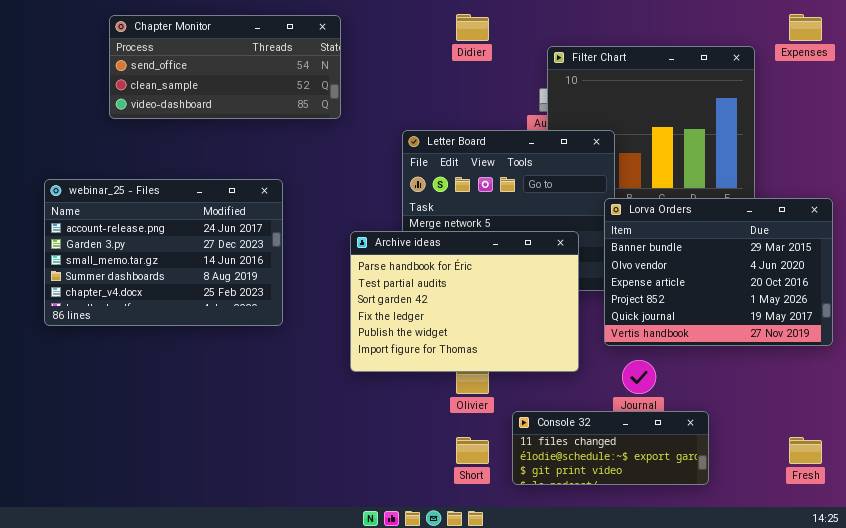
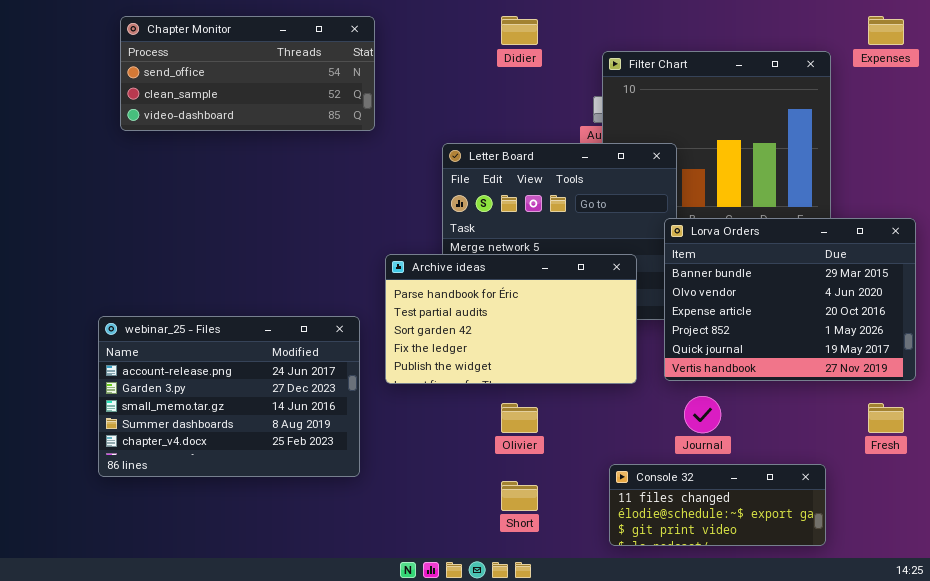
webinar_25 - Files: [44,179,283,326] -> [98,316,360,477], moved
Archive ideas: [350,231,579,372] -> [385,254,637,384], resized
Console 32: [512,411,709,485] -> [609,464,826,546], moved
Fresh: [789,437,822,464] -> [868,403,904,433], moved

